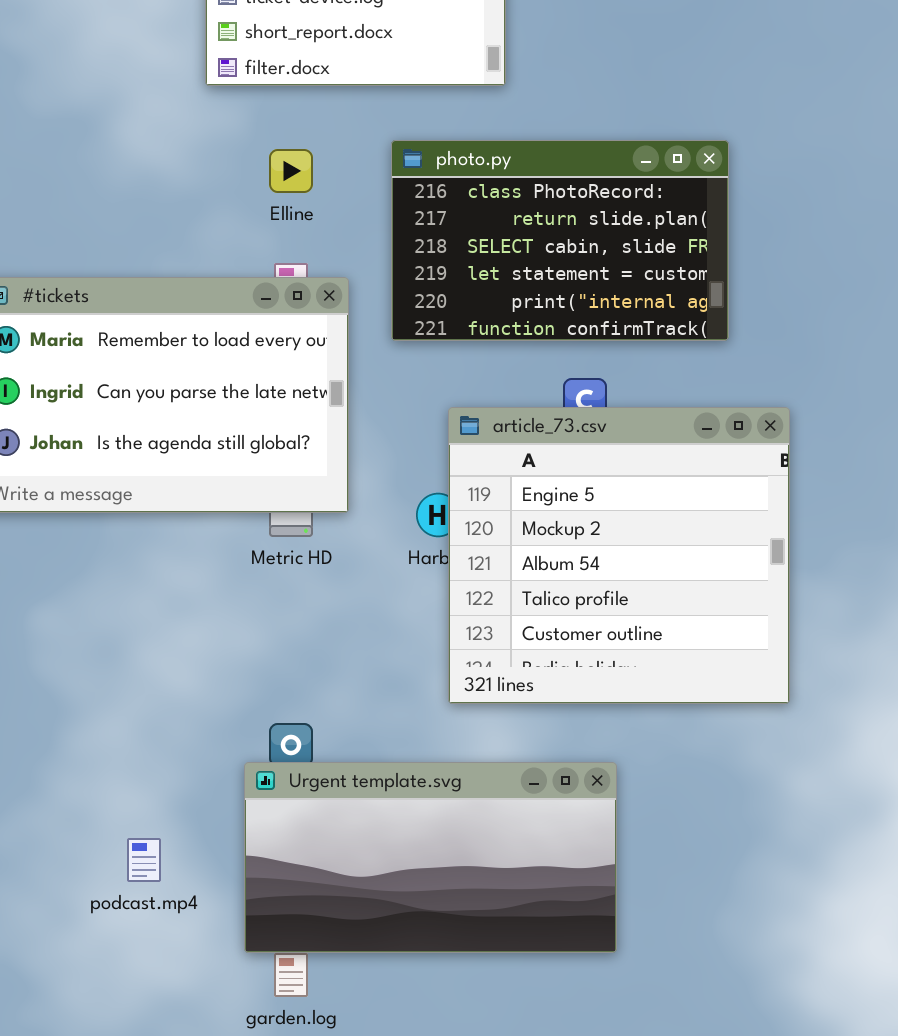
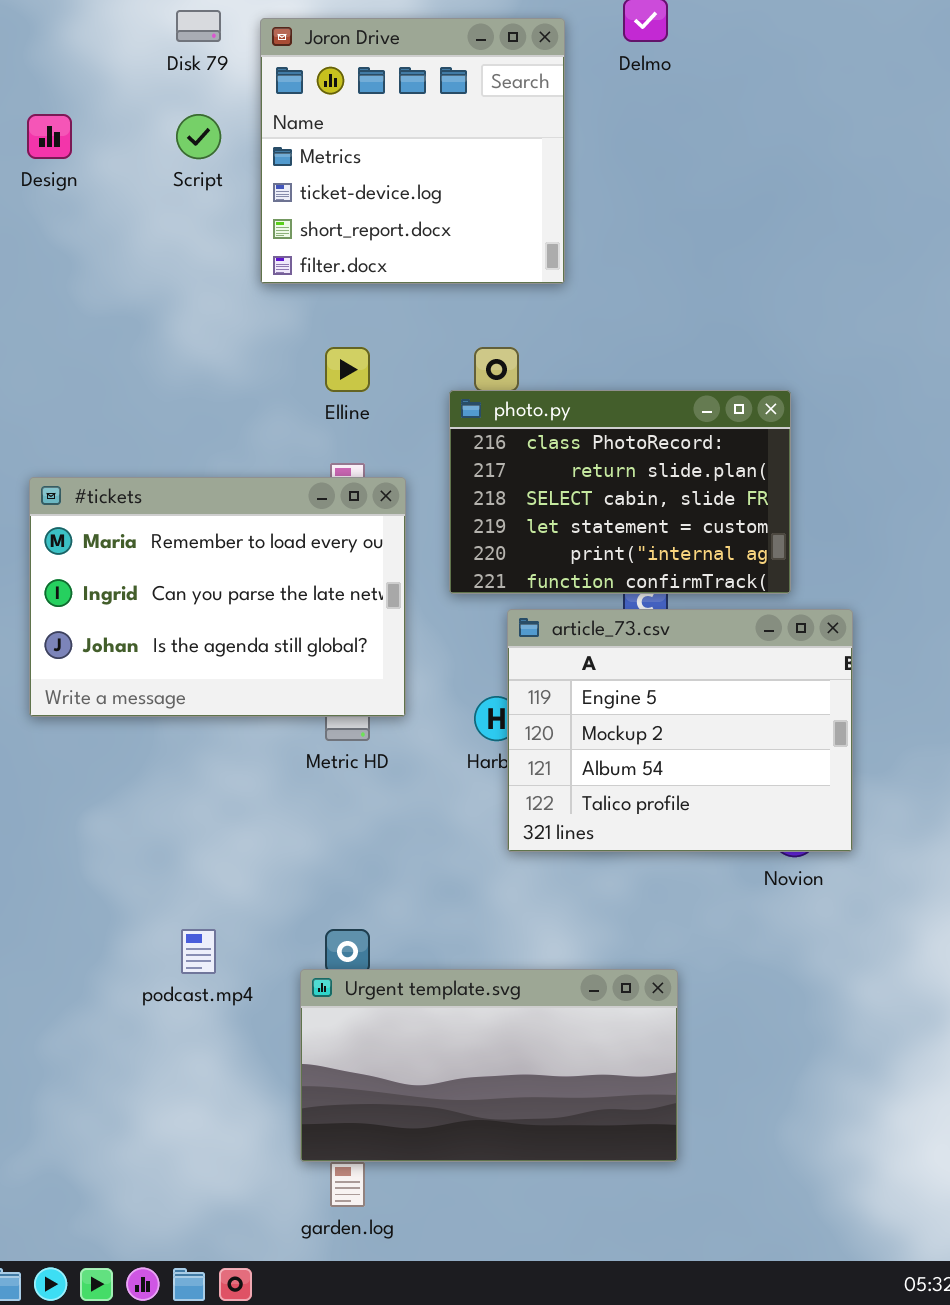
photo.py: [391,140,729,341] -> [449,390,791,594], moved
article_73.csv: [448,407,790,704] -> [507,609,853,852], resized
podcast.mp4: [127,838,161,882] -> [181,929,216,974], moved

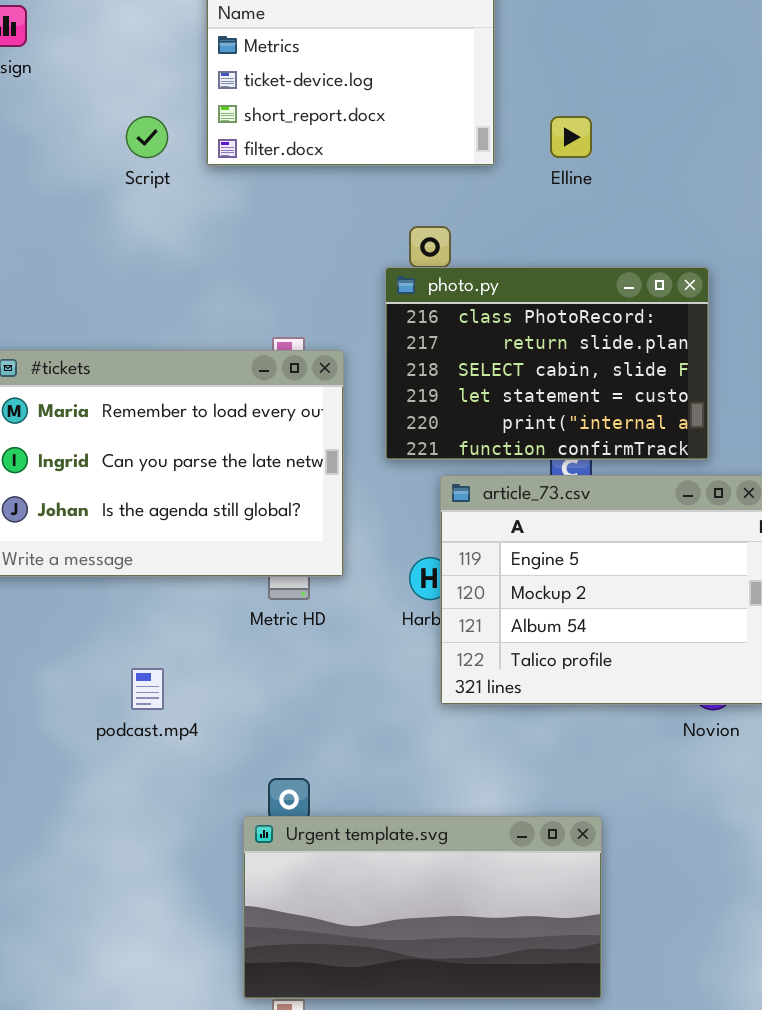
Script: [176,114,221,159] -> [126,116,168,158], moved
Elline: [325,347,370,392] -> [550,116,592,158], moved
podcast.mp4: [181,929,216,974] -> [131,668,164,710], moved

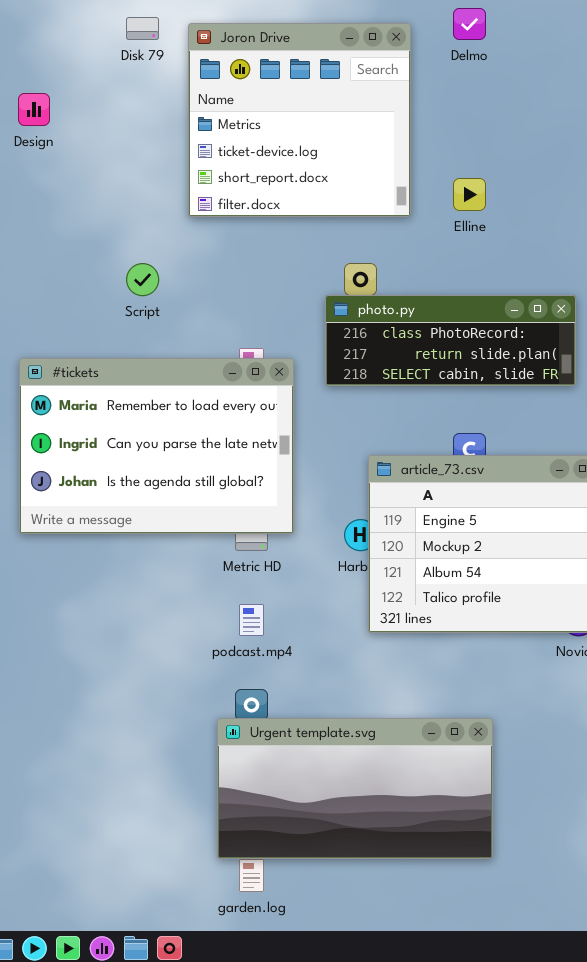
Script: [126,116,168,158] -> [126,263,159,296], moved
photo.py: [385,267,709,460] -> [325,295,576,386], resized
podcast.mp4: [131,668,164,710] -> [239,604,264,636], moved

